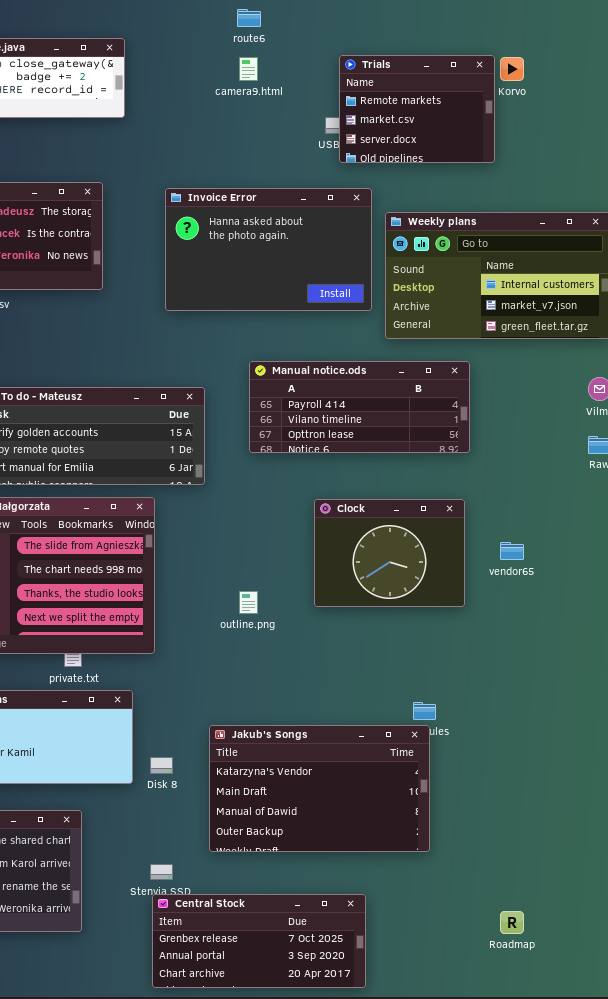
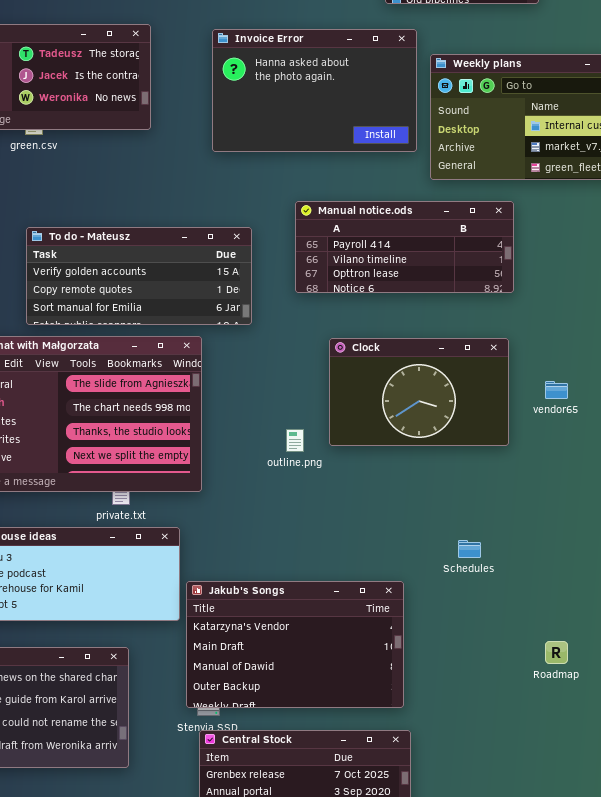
Clock: [314,499,465,607] -> [329,338,509,446], resized
Jakub's Songs: [209,725,430,852] -> [186,581,404,708], moved
Roadmap: [500,911,524,934] -> [545,641,568,664], moved

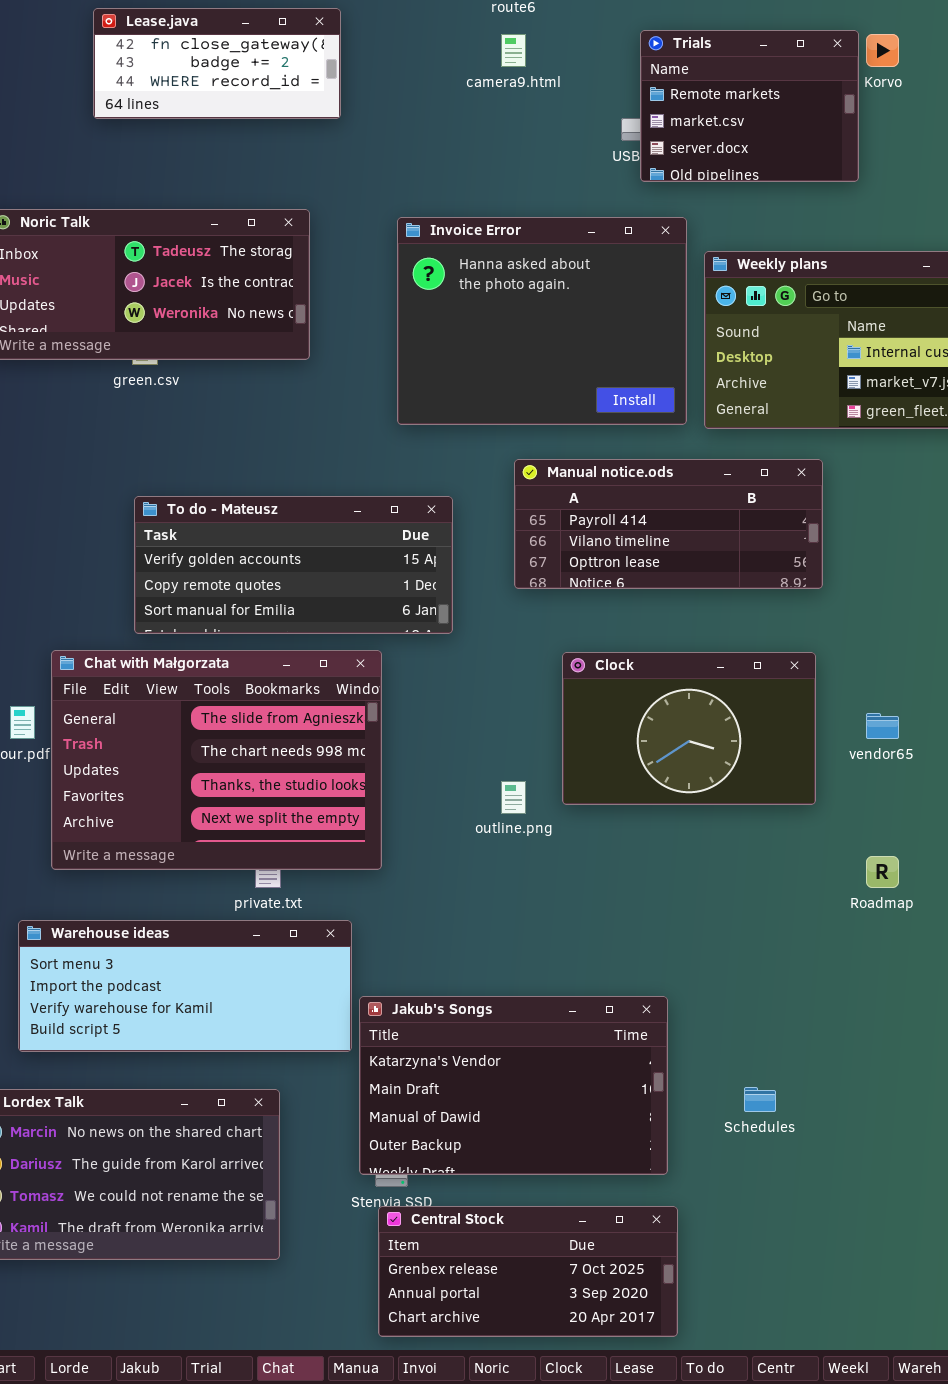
Invoice Error: [212,29,417,152] -> [397,217,687,425], resized
Schedules: [458,540,481,558] -> [744,1087,776,1112], moved
Roadmap: [545,641,568,664] -> [866,856,899,888], moved

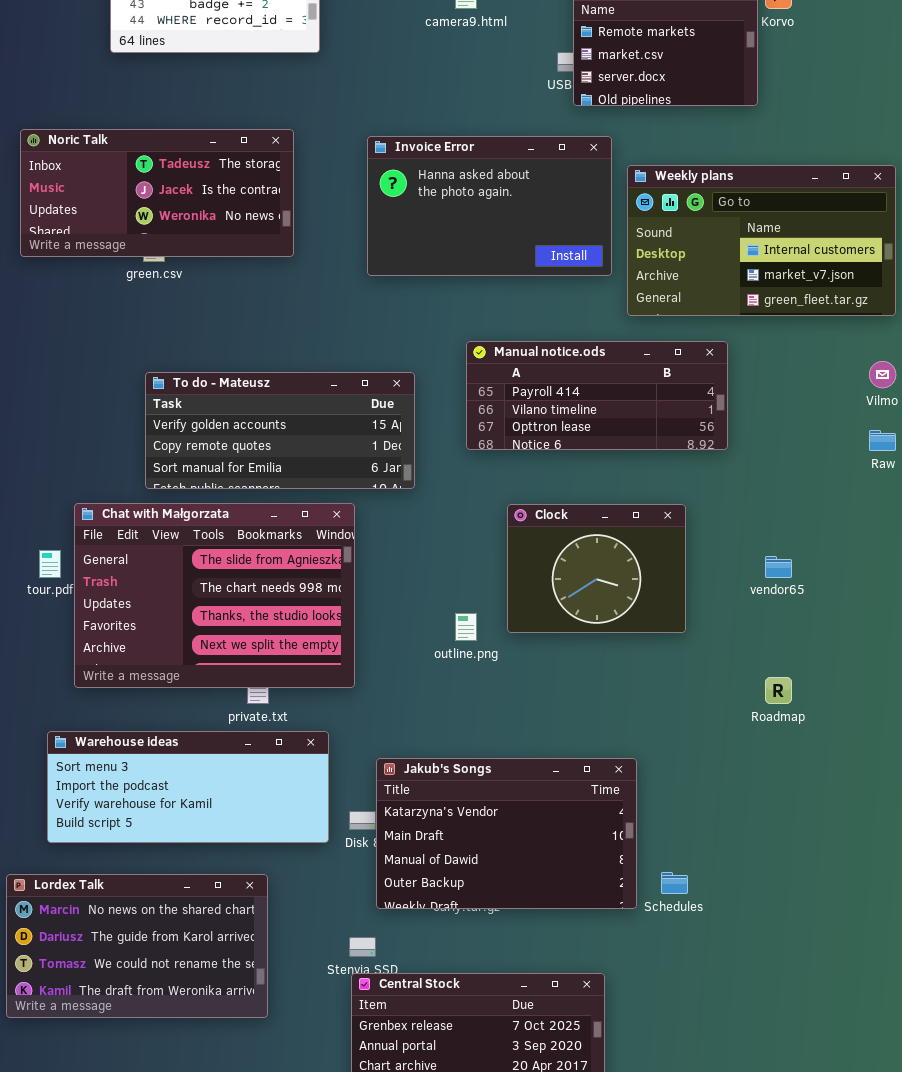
Invoice Error: [397,217,687,425] -> [367,136,612,276], resized
Clock: [562,652,816,805] -> [507,504,686,633], resized
Jakub's Songs: [359,996,668,1175] -> [376,758,637,909], moved

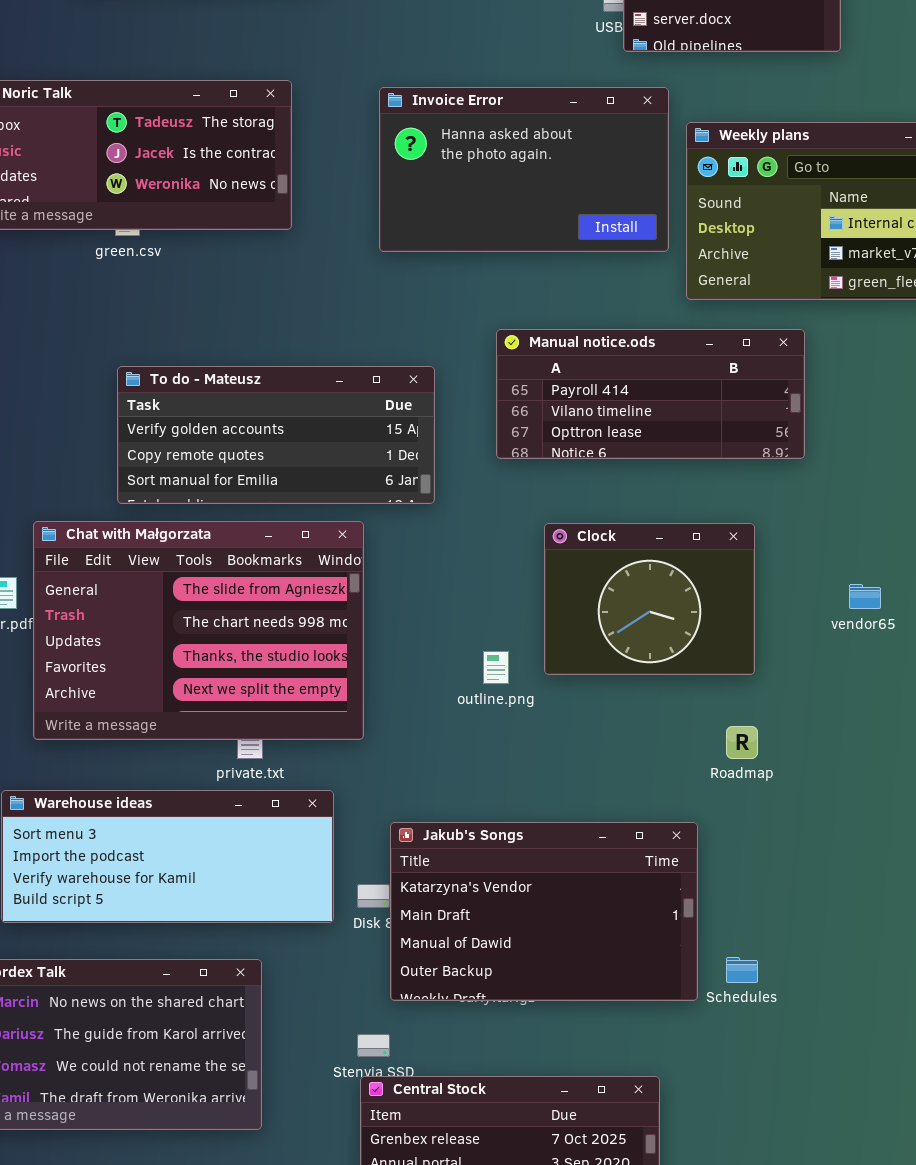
Roadmap: [765,677,792,704] -> [726,726,758,759], moved

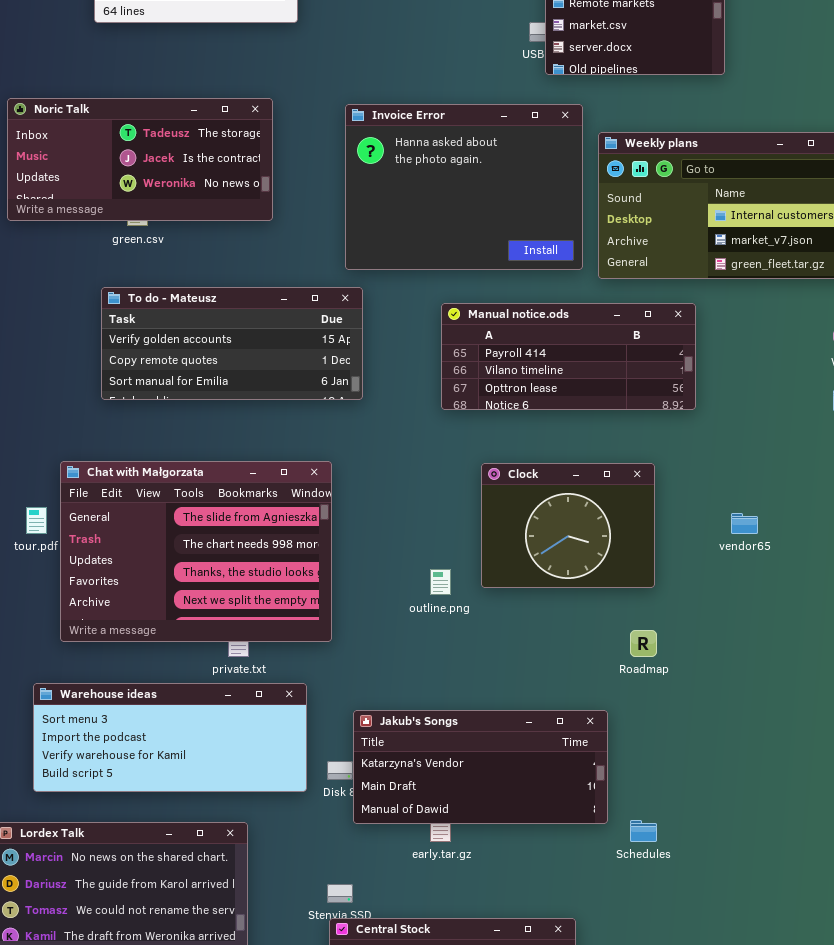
Invoice Error: [379,87,669,252] -> [345,104,583,270], resized
To do - Mateusz: [117,366,435,504] -> [101,287,363,400], moved
Jakub's Songs: [390,822,698,1001] -> [353,710,608,824], resized

